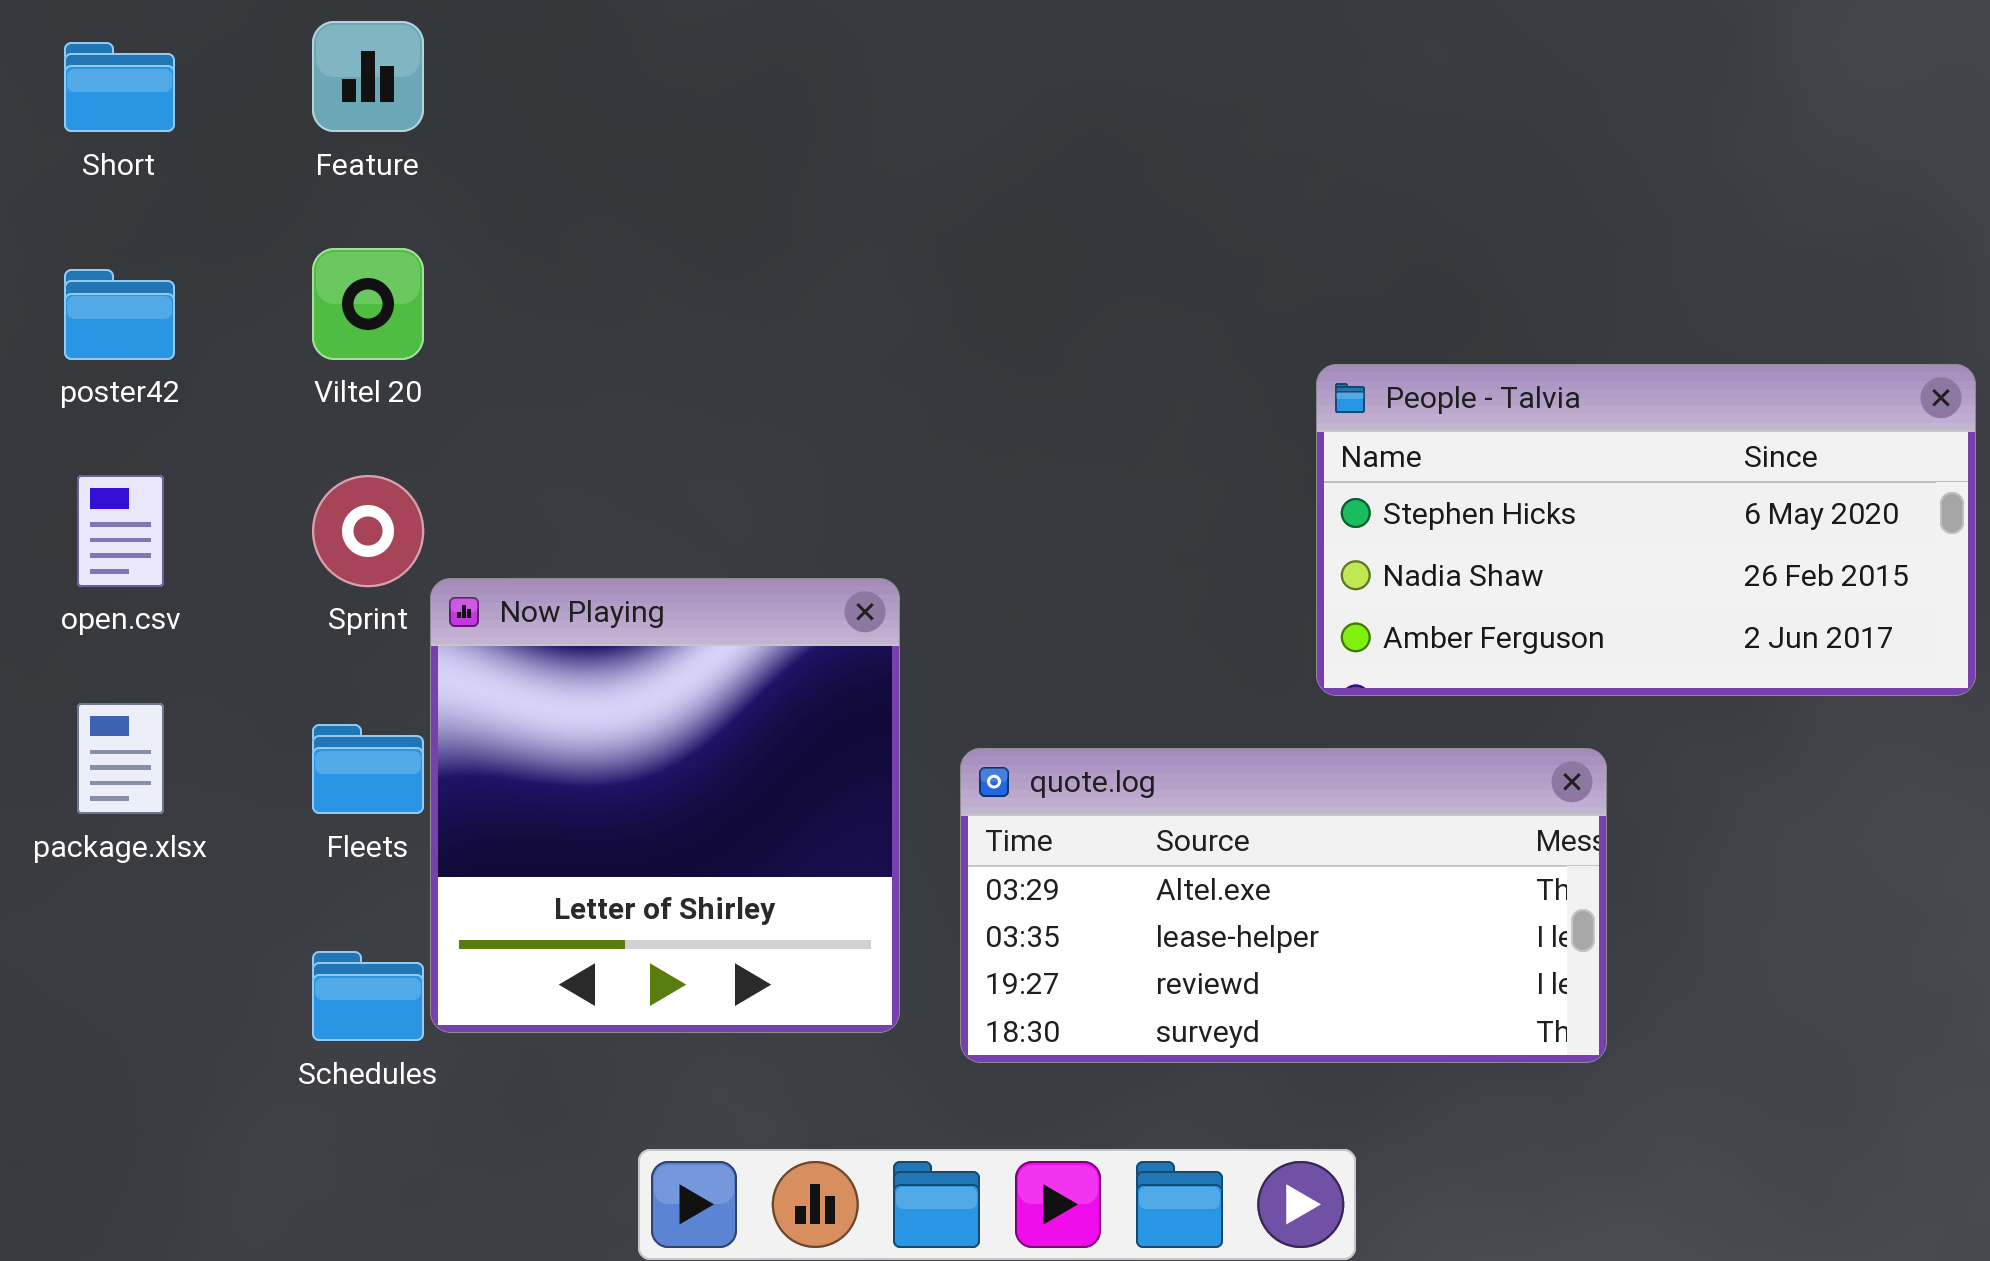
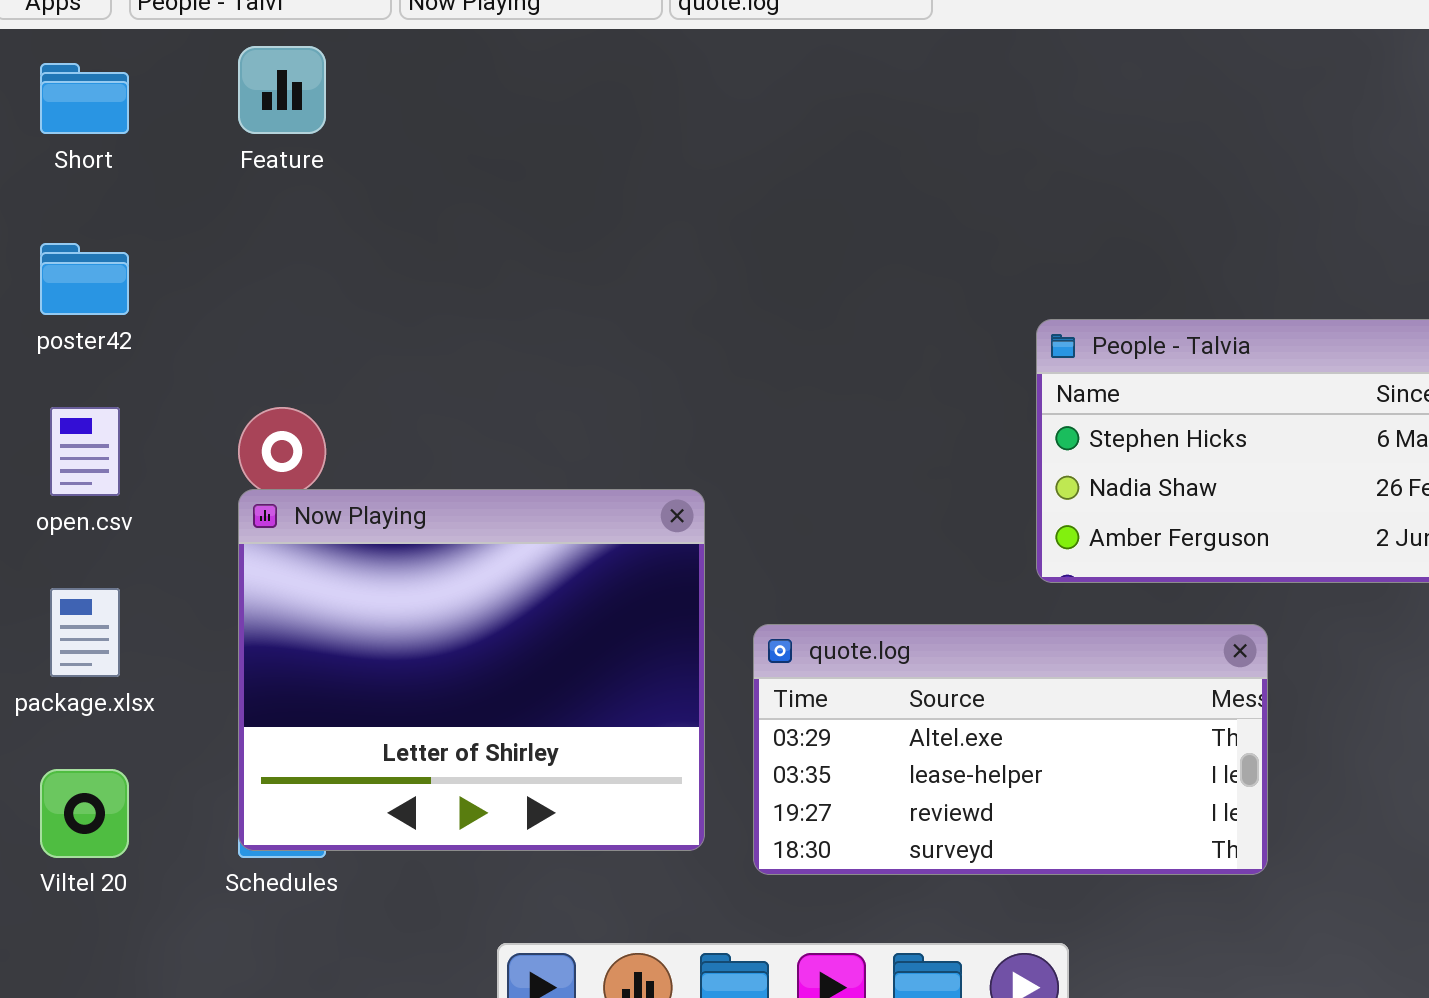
Viltel 20: [312,248,424,360] -> [40,769,129,858], moved
Now Playing: [430,578,900,1033] -> [238,489,705,851], resized

